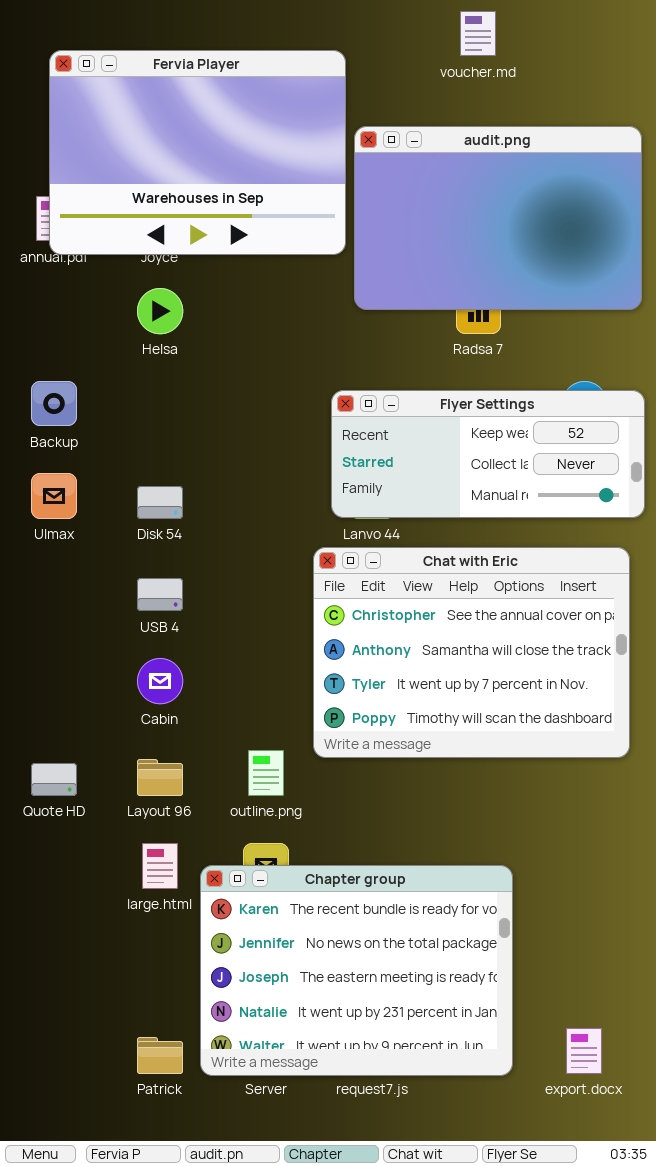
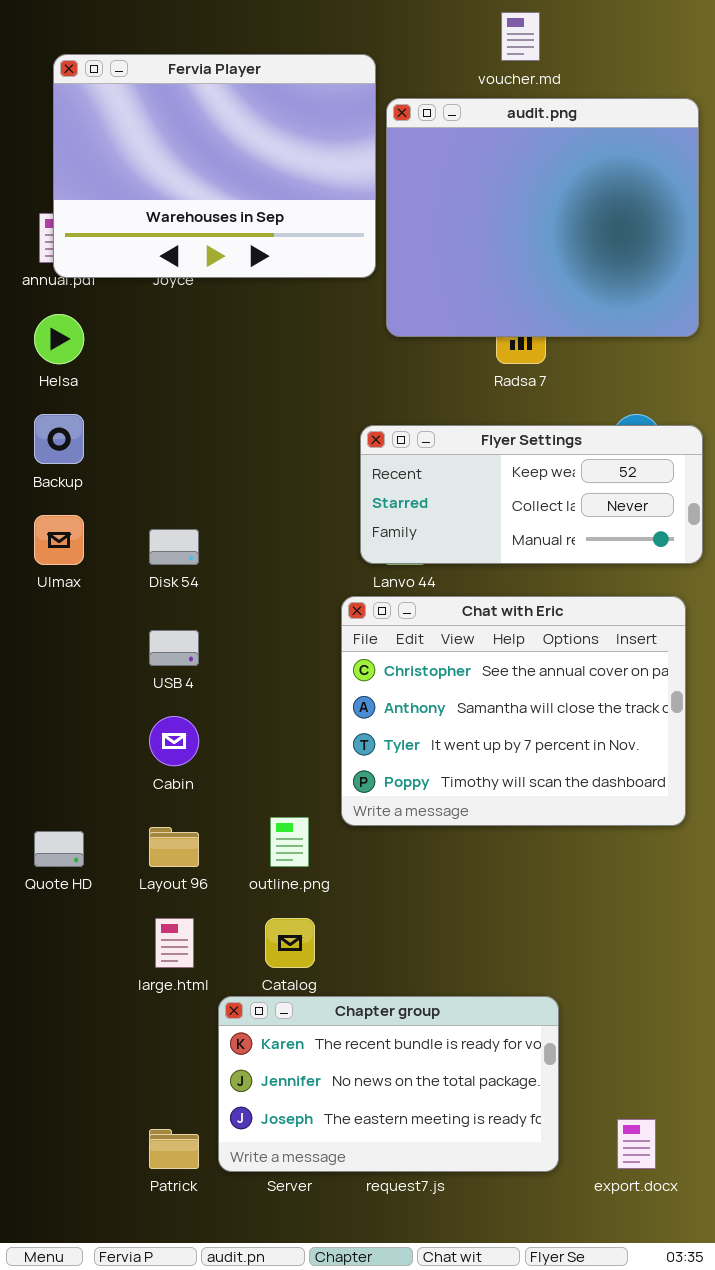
audit.png: [354,126,642,310] -> [386,98,699,337], resized
Helsa: [137,288,183,334] -> [34,314,84,364], moved
Chapter group: [200,865,513,1076] -> [218,996,559,1172], resized

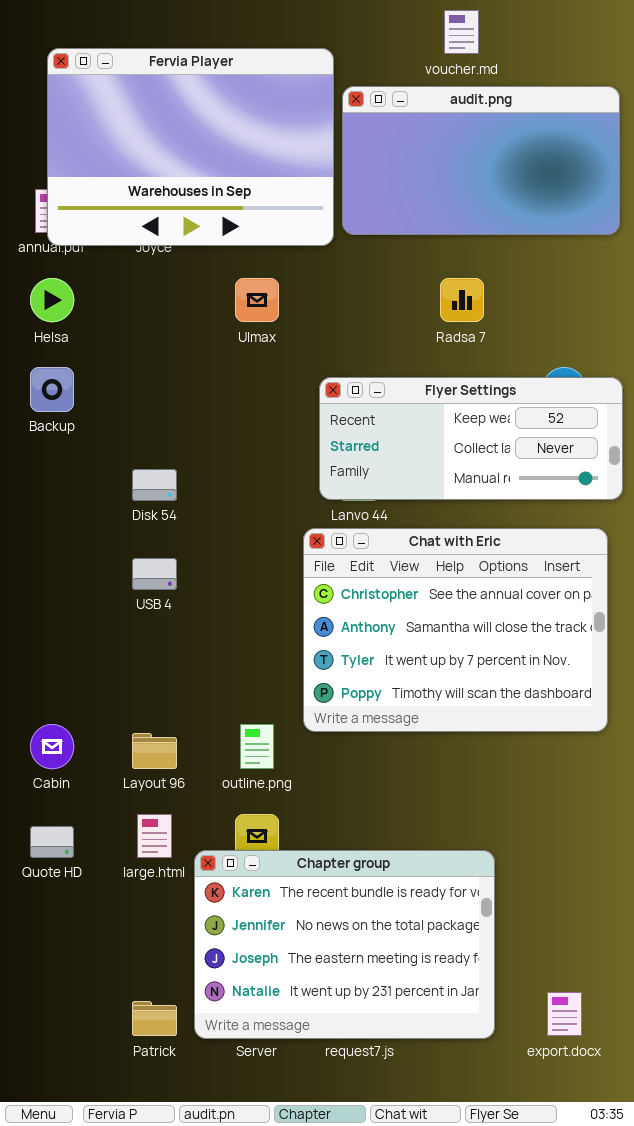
audit.png: [386,98,699,337] -> [342,86,620,235], resized
Ulmax: [34,515,84,565] -> [235,278,279,322], moved
Cabin: [149,716,199,766] -> [30,724,74,769], moved
Quote HD: [34,831,84,867] -> [30,826,74,858], moved
Chapter group: [218,996,559,1172] -> [194,850,495,1039], resized

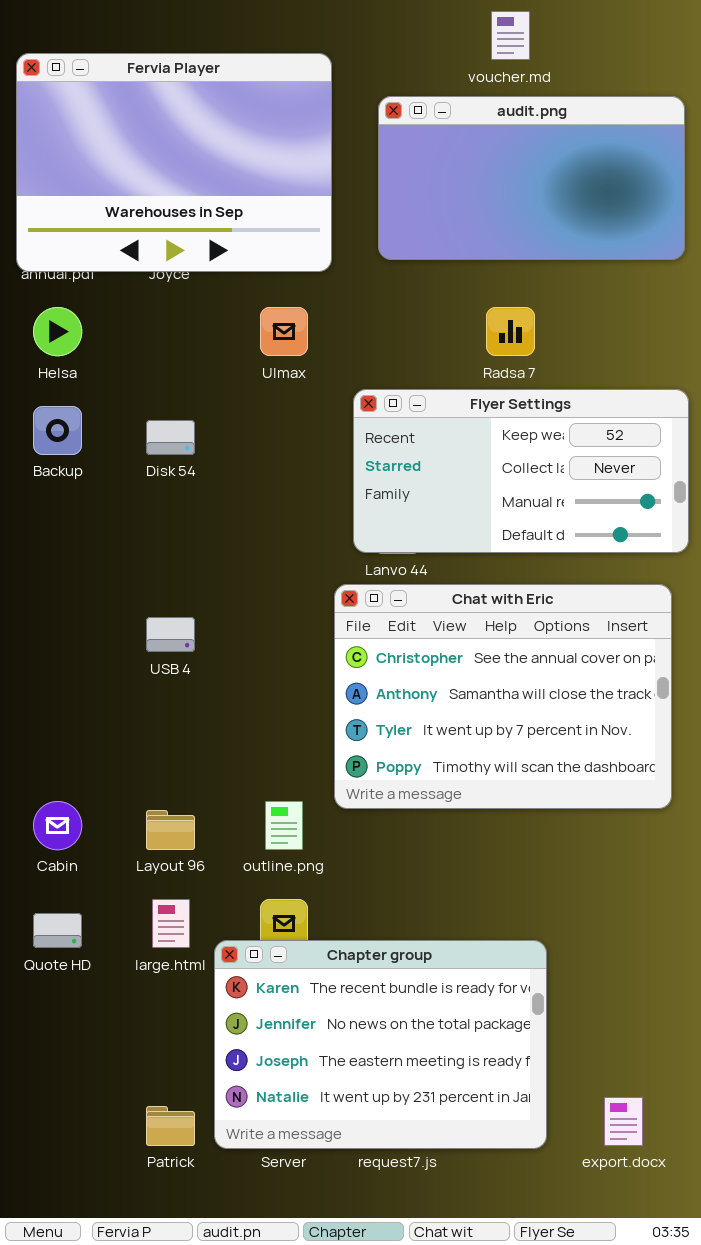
Fervia Player: [47,48,334,246] -> [16,53,332,272], moved
Flyer Settings: [319,377,623,500] -> [353,389,689,553], resized
Disk 54: [132,469,177,501] -> [146,420,195,455], moved

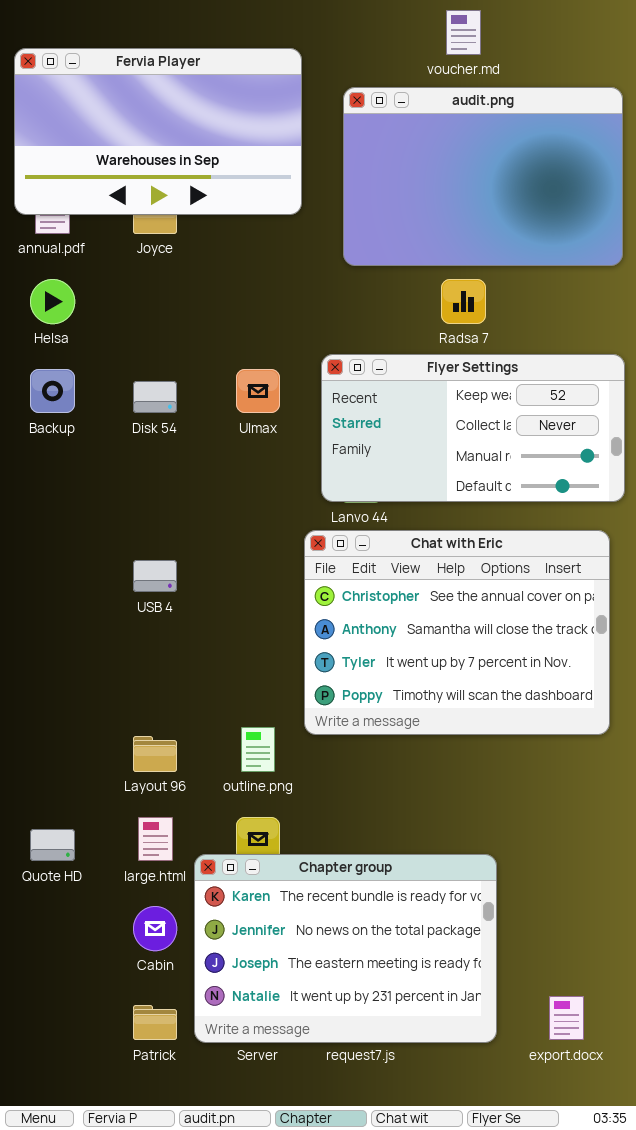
Fervia Player: [16,53,332,272] -> [14,48,302,215], resized
audit.png: [378,96,685,260] -> [343,87,623,266], resized
Ulmax: [260,307,308,356] -> [236,369,280,413], moved
Cabin: [33,801,82,850] -> [133,906,177,951], moved

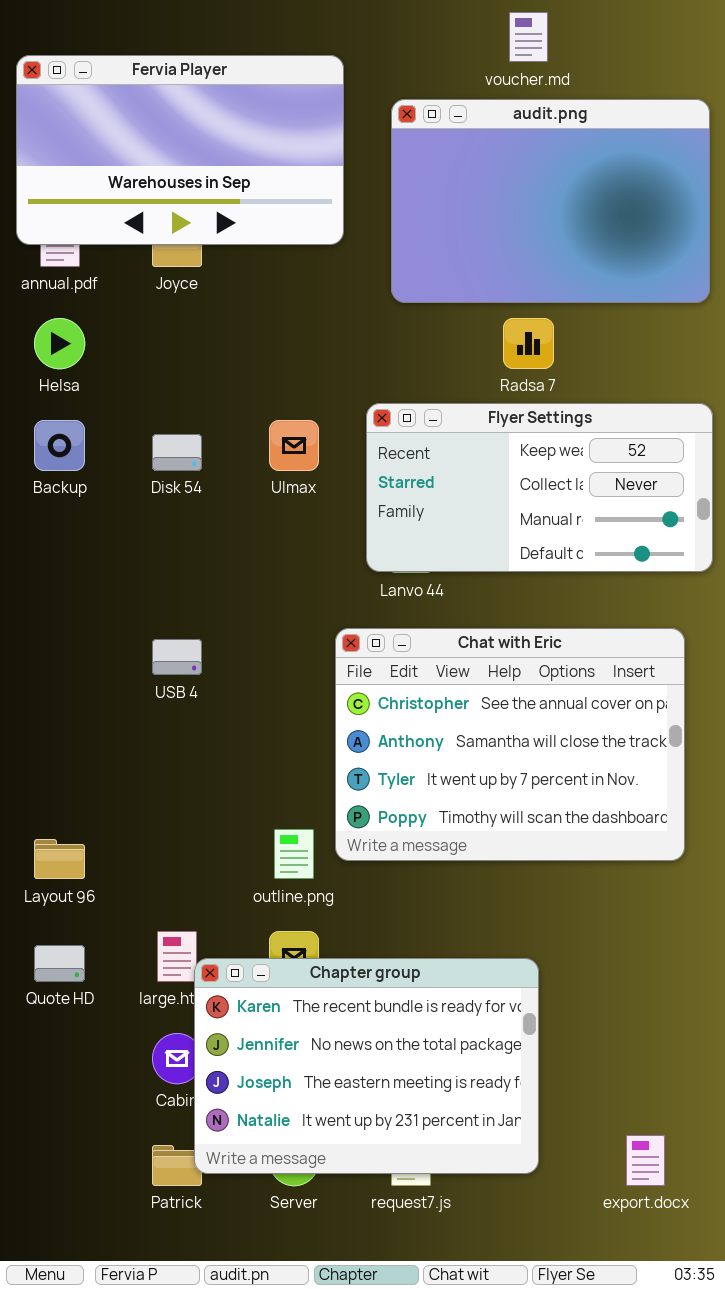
Chat with Eric: [304,530,610,735] -> [335,628,685,861], moved
Layout 96: [133,736,177,772] -> [34,839,85,879], moved
Chapter group: [194,854,497,1043] -> [194,958,539,1174], moved

